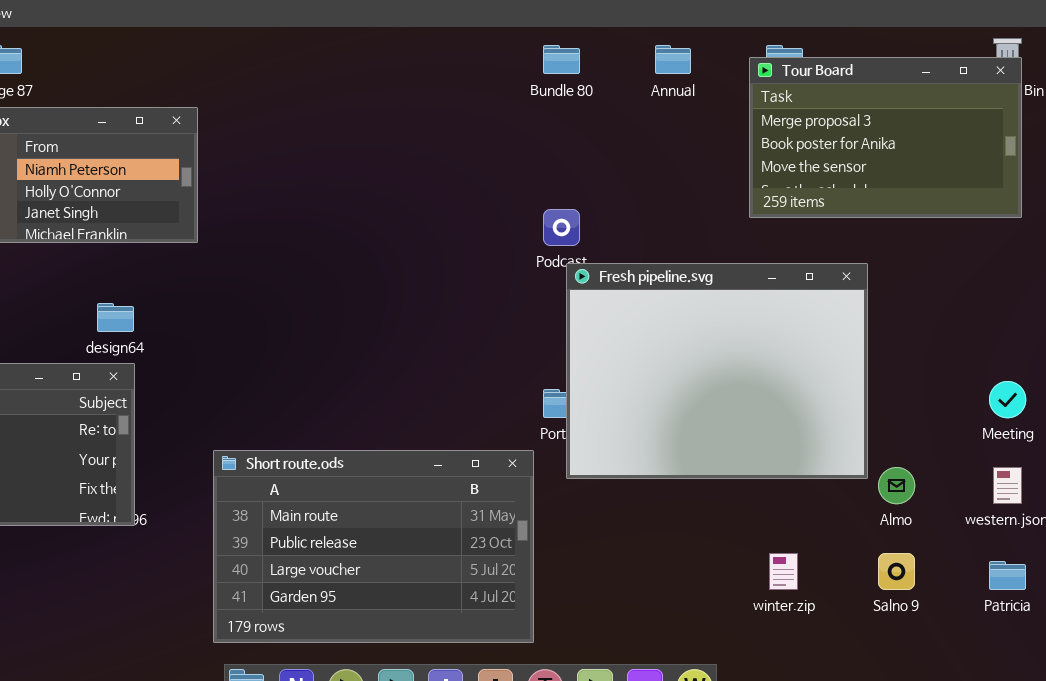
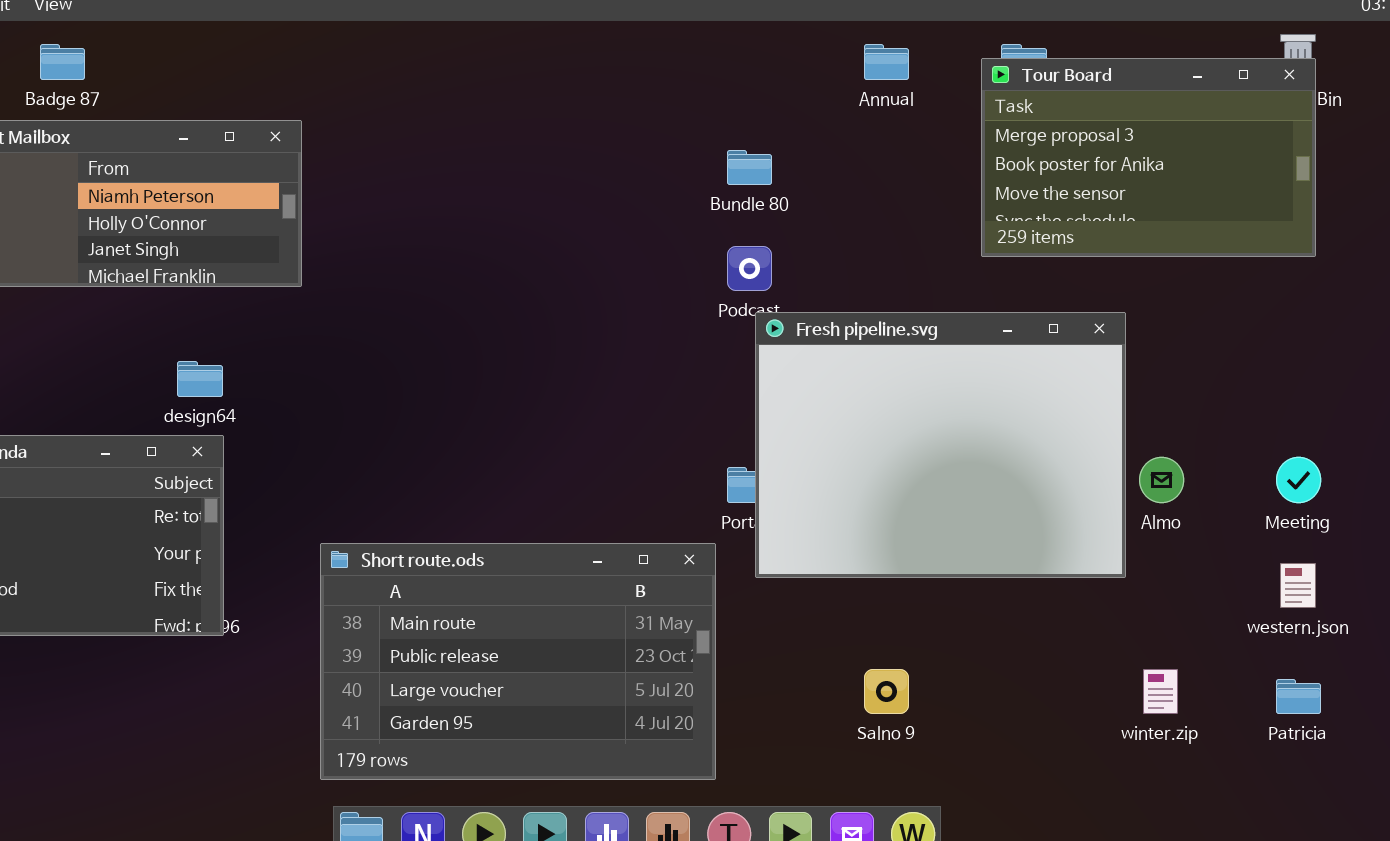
Bundle 80: [543,45,580,74] -> [727,150,772,185], moved
Almo: [878,467,915,504] -> [1139,457,1184,503], moved
winter.zip: [769,553,798,590] -> [1143,669,1178,714], moved
Salno 9: [878,553,915,590] -> [864,669,909,714], moved

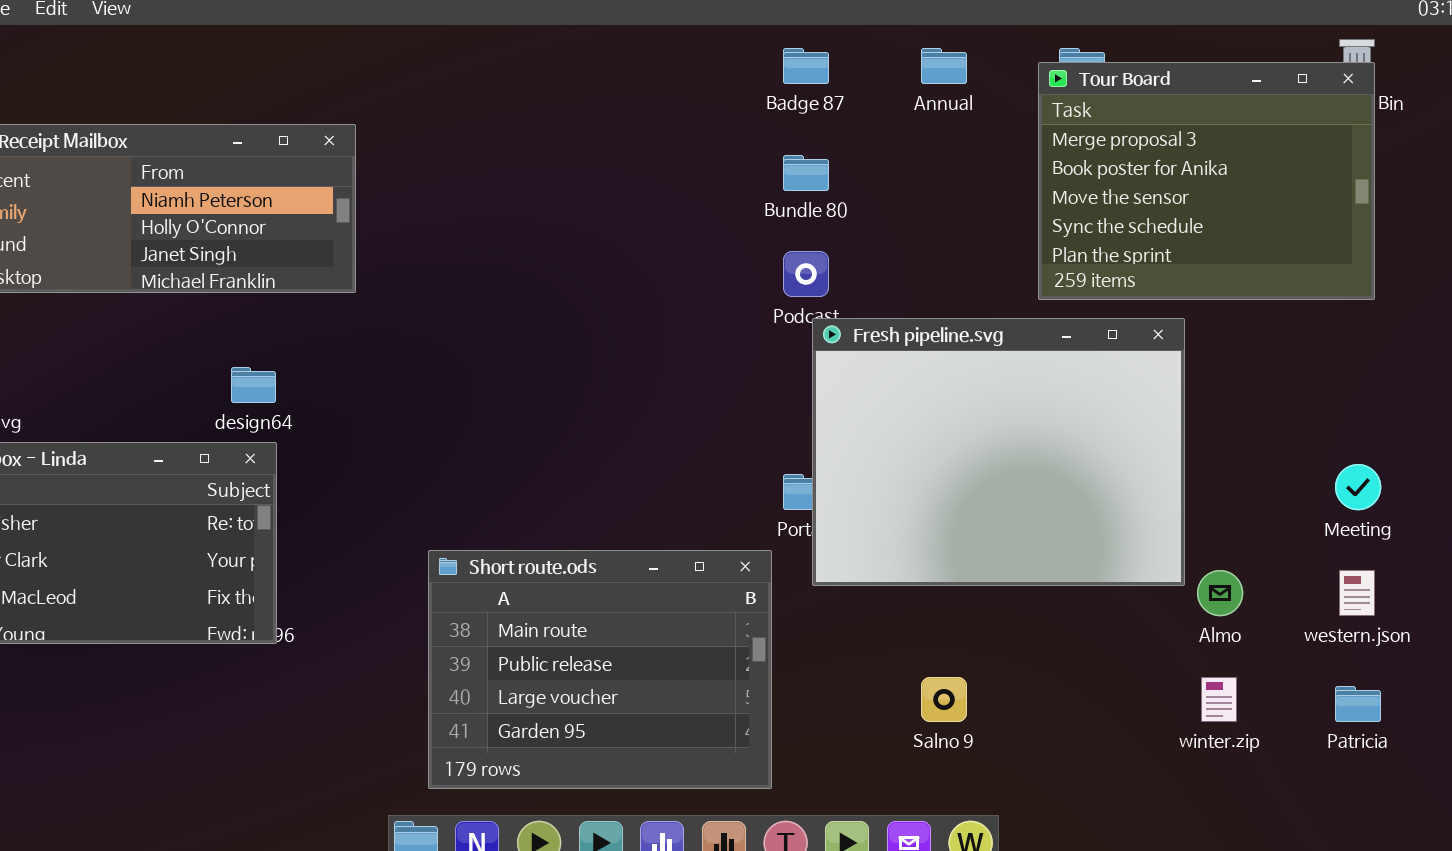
Badge 87: [40,44,85,80] -> [783,48,829,84], moved
Tour Board: [981,58,1316,257] -> [1038,62,1375,300], resized
Almo: [1139,457,1184,503] -> [1197,570,1243,616], moved
Short route.ods: [320,543,716,780] -> [428,550,772,789], resized

